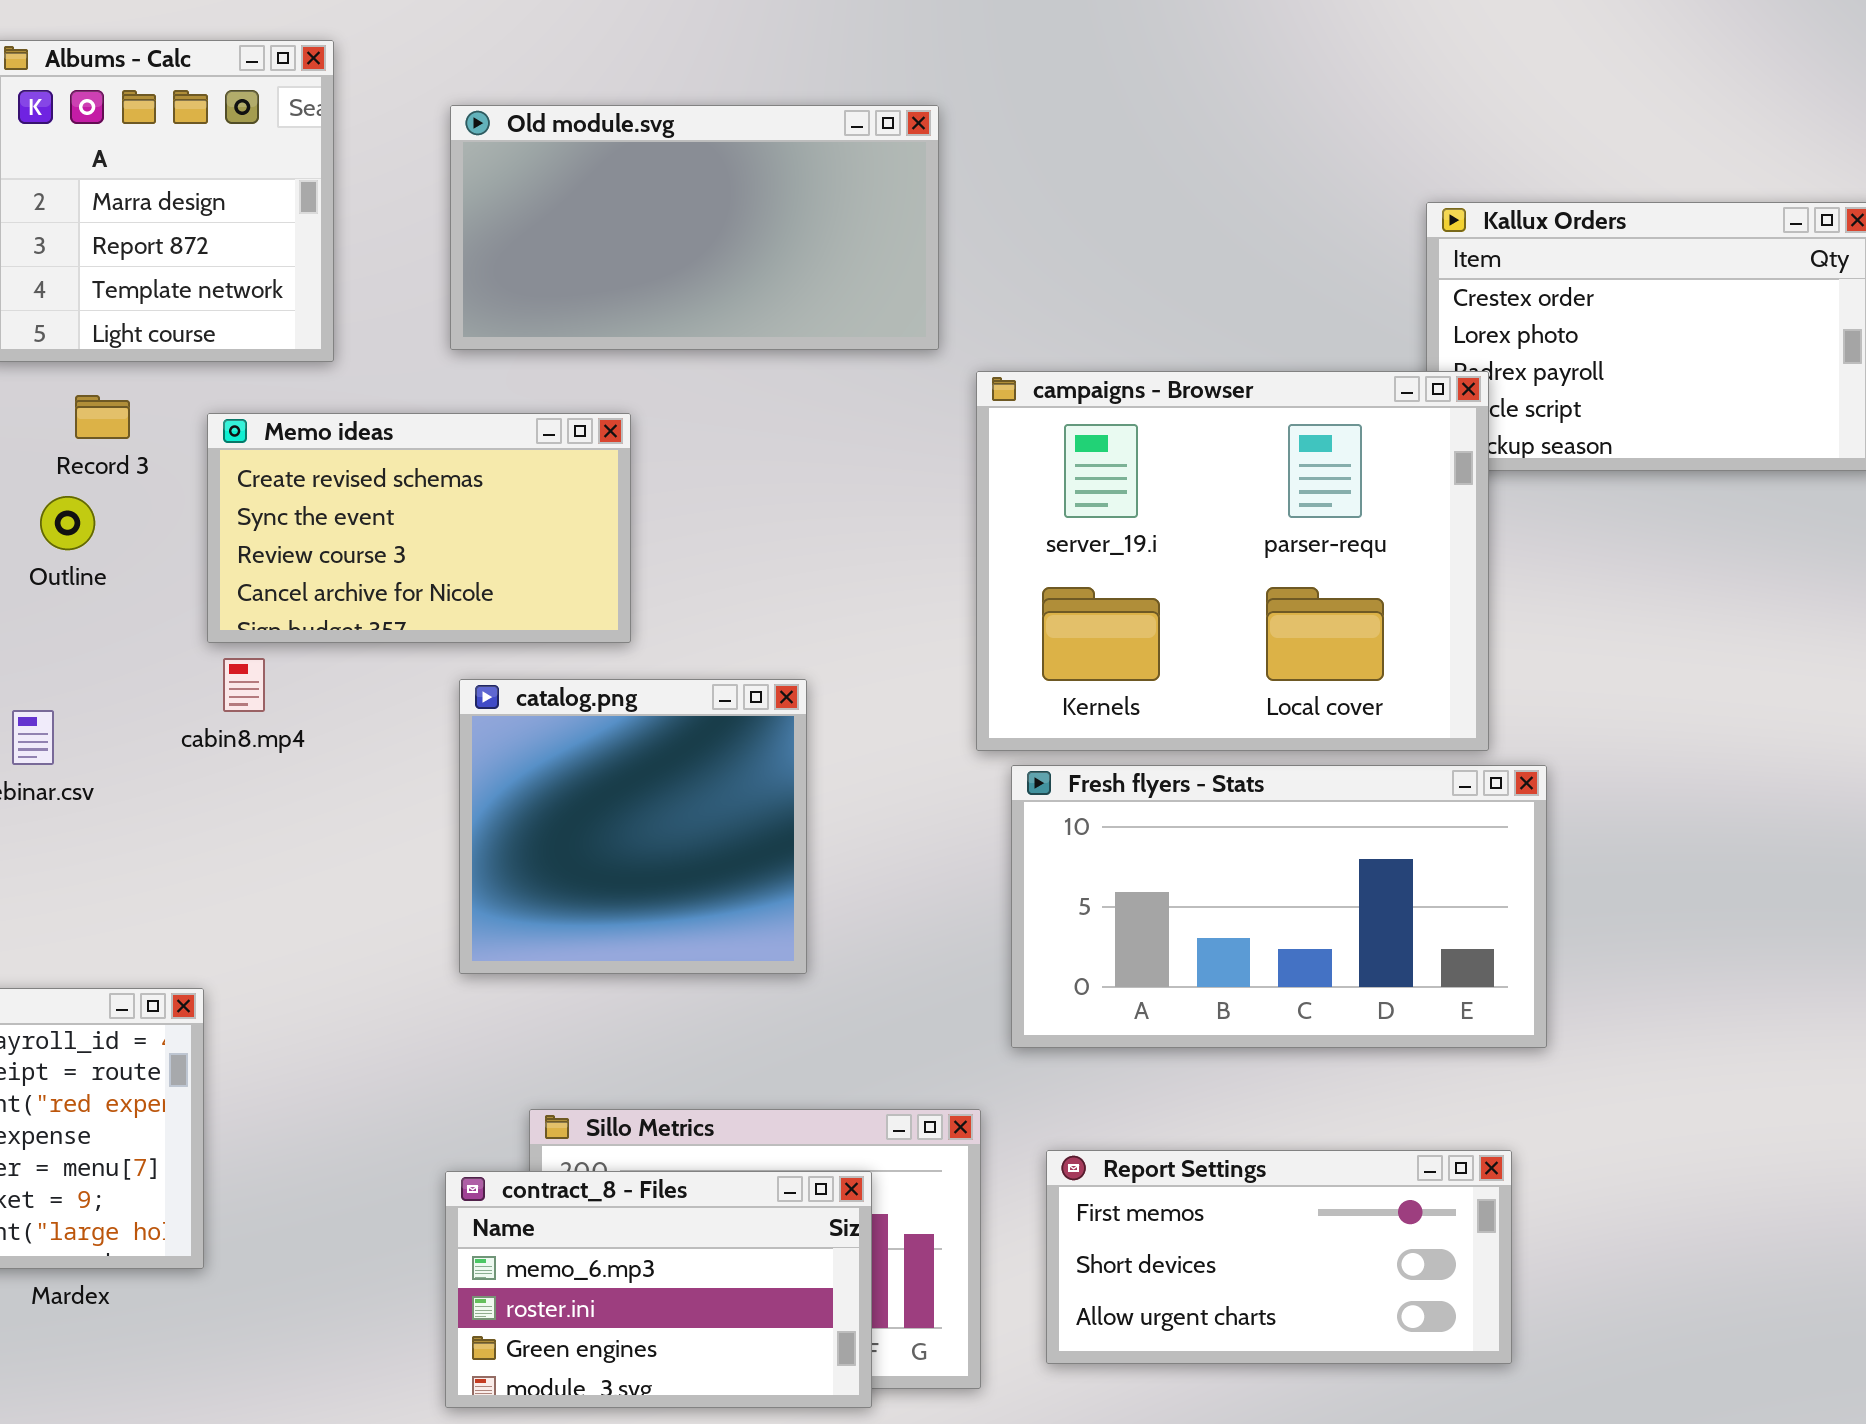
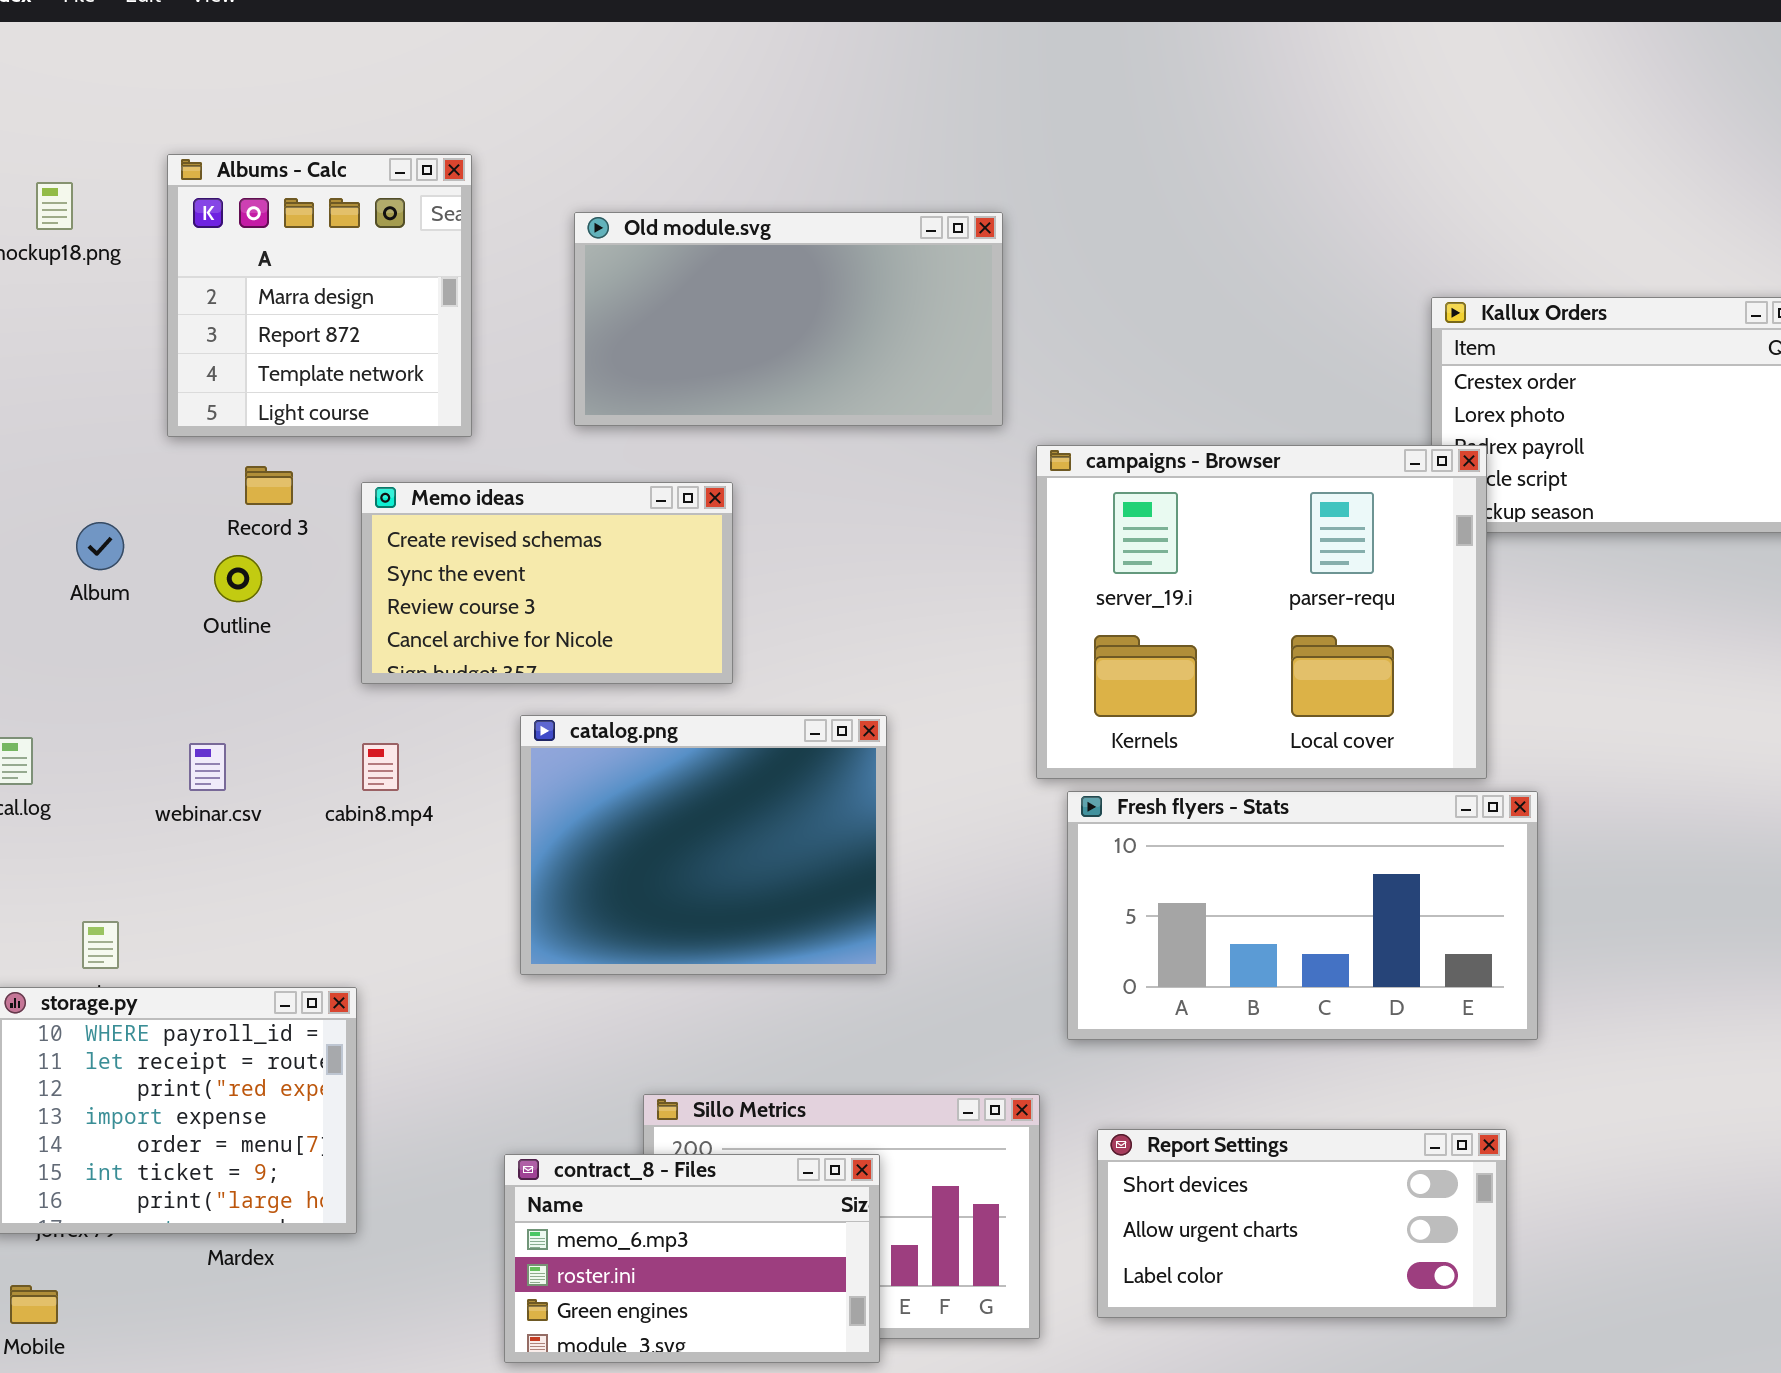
cabin8.mp4: [223,658,265,712] -> [362,743,399,791], moved
catalog.png: [459,679,807,974] -> [520,715,887,975], resized
Report Settings: [1046,1150,1512,1364] -> [1097,1129,1507,1318], scrolled down 1 row
contract_8 - Files: [445,1171,872,1408] -> [504,1154,880,1363], moved

